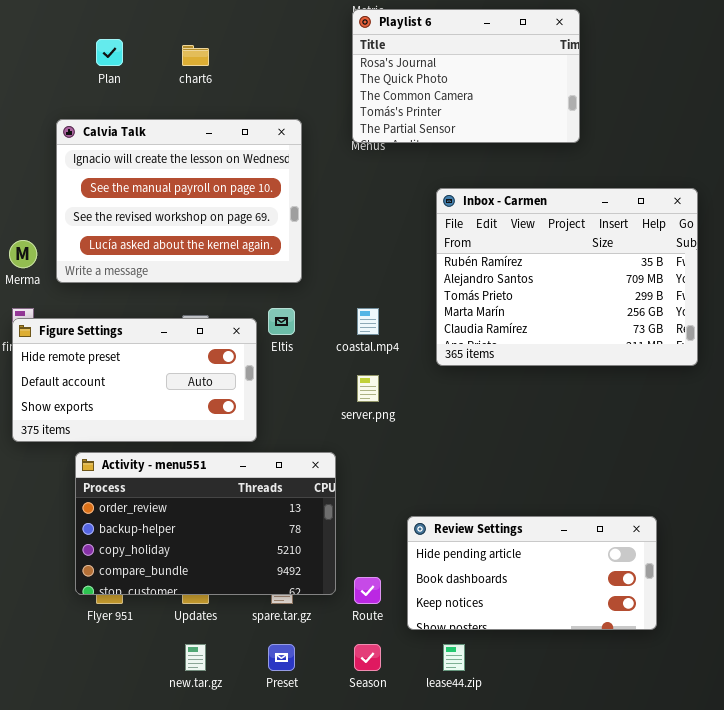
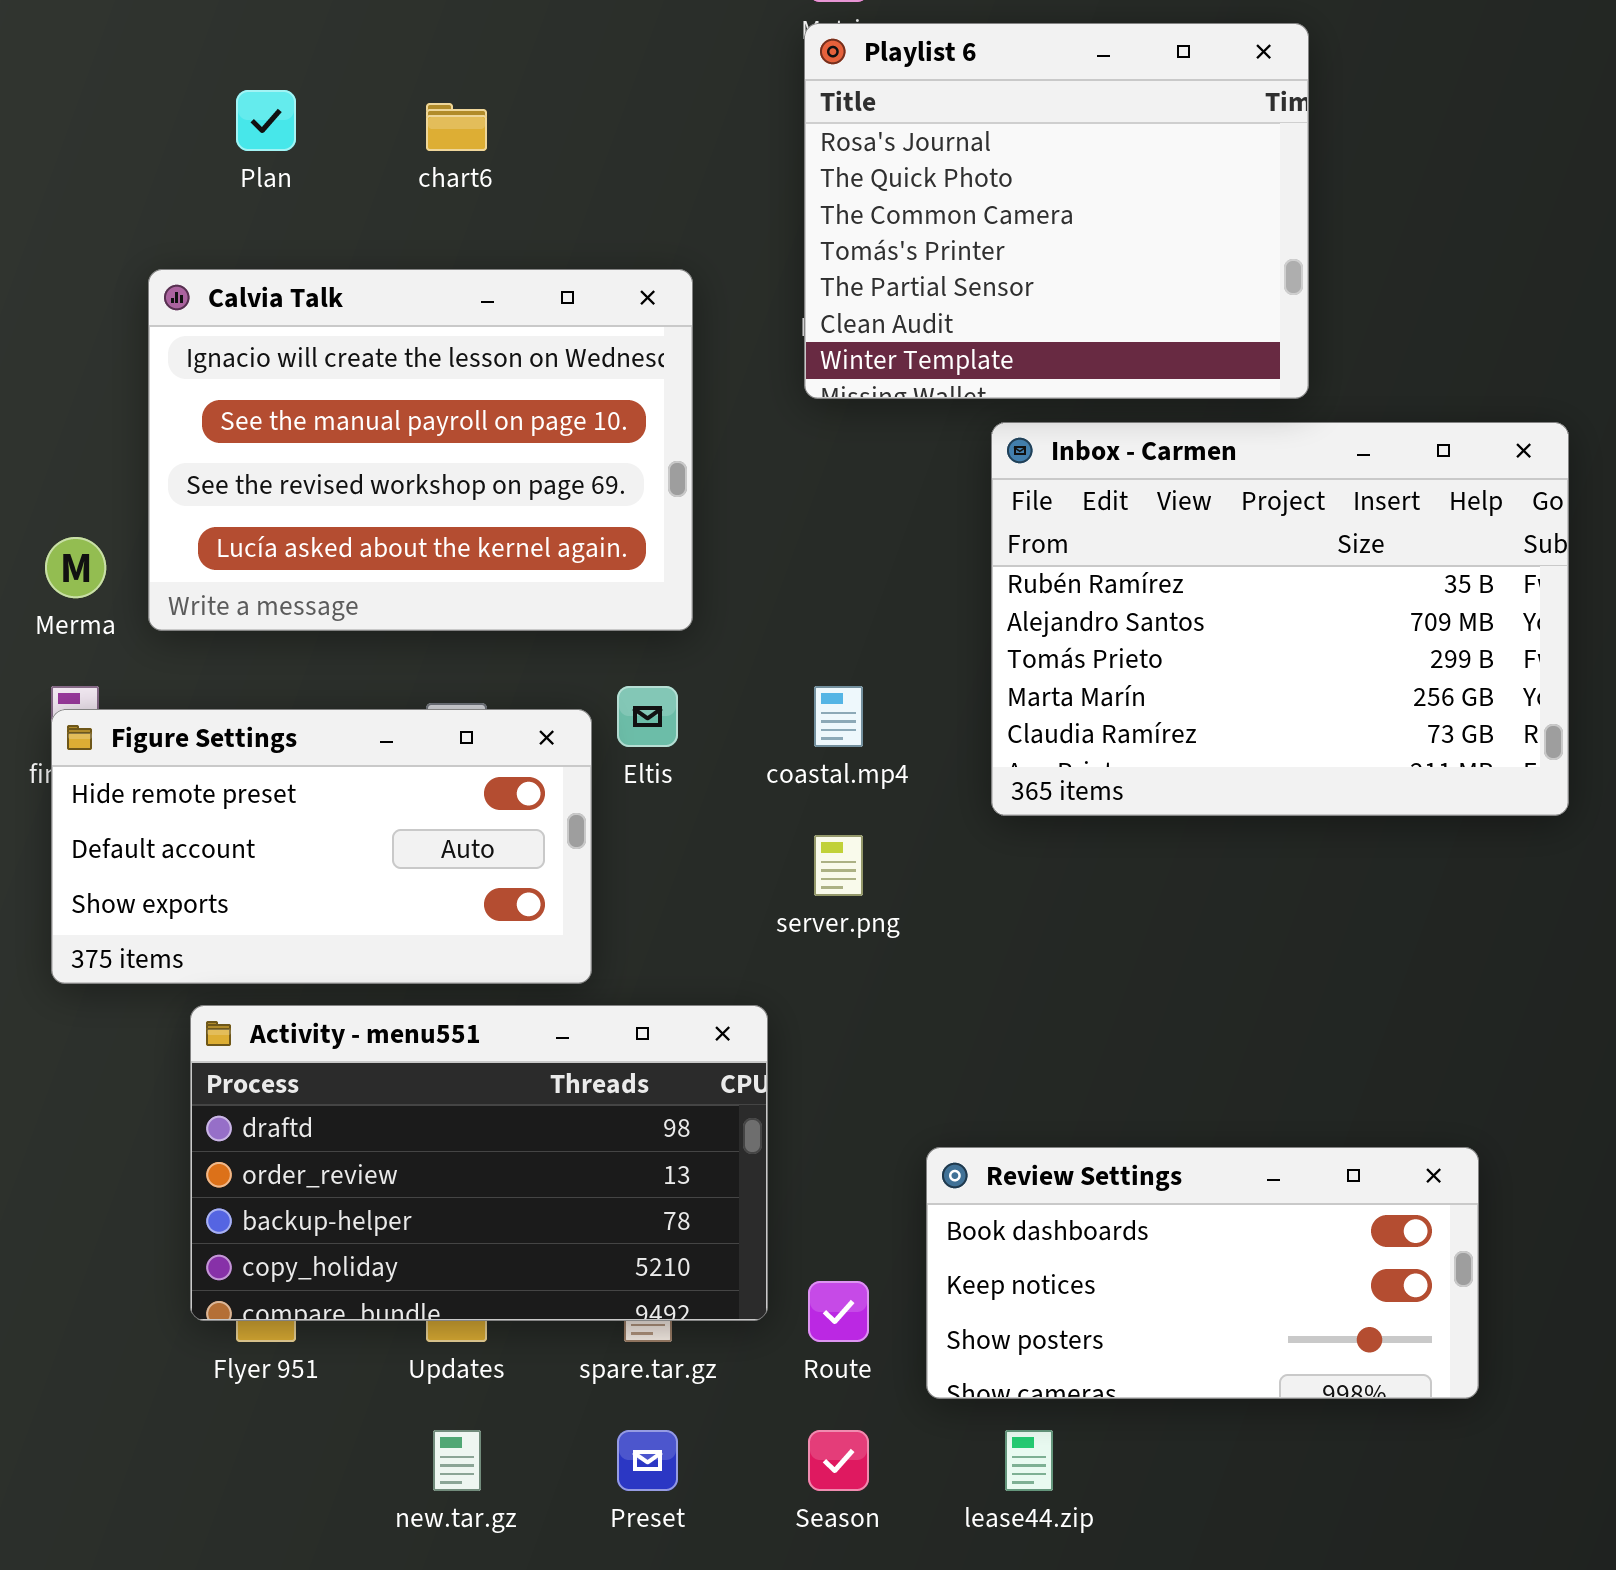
Playlist 6: [352,9,580,143] -> [804,23,1309,399], resized
Activity - menu551: [75,452,336,595] -> [190,1005,768,1321], scrolled up 1 row
Review Settings: [407,516,657,630] -> [926,1147,1479,1399], scrolled down 1 row

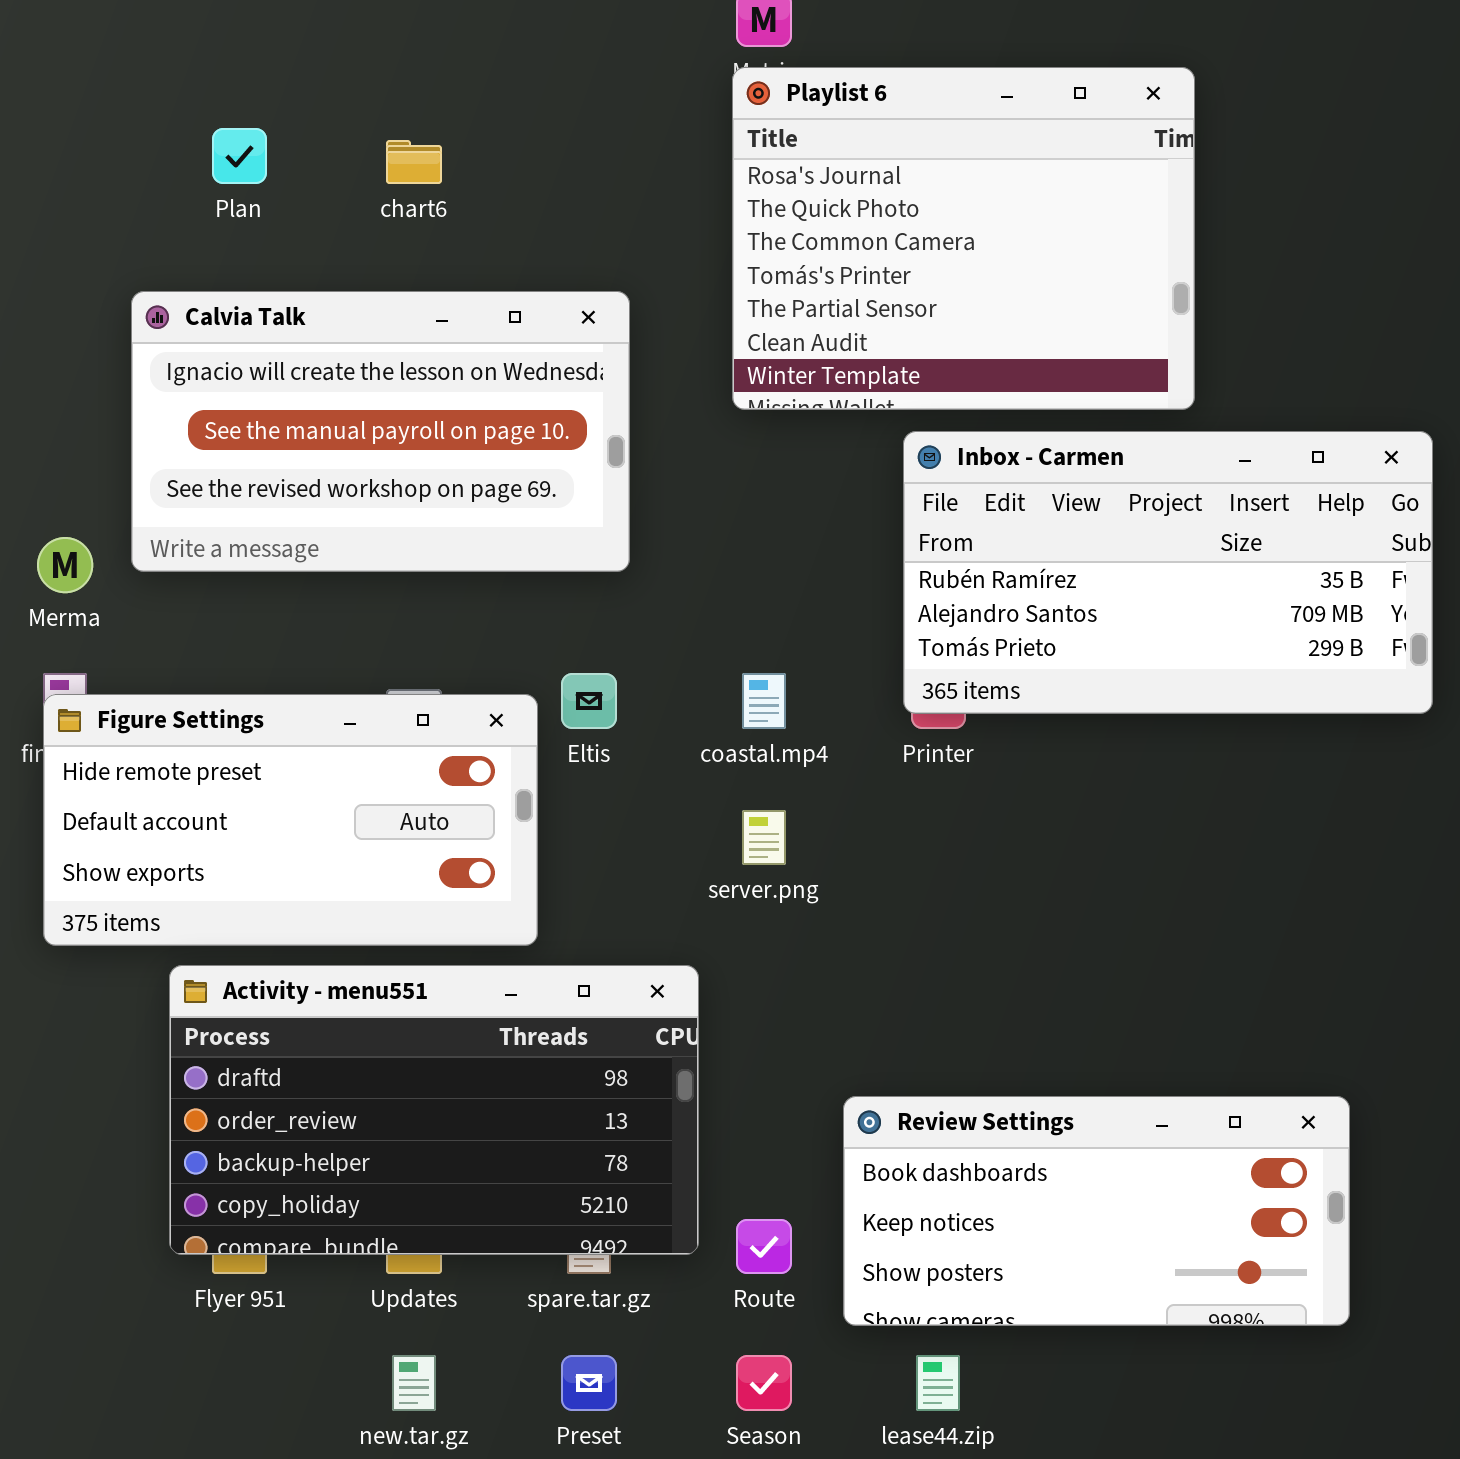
Calvia Talk: [148,269,693,631] -> [131,291,630,572], resized
Inbox - Carmen: [991,422,1569,816] -> [903,431,1433,714], resized

